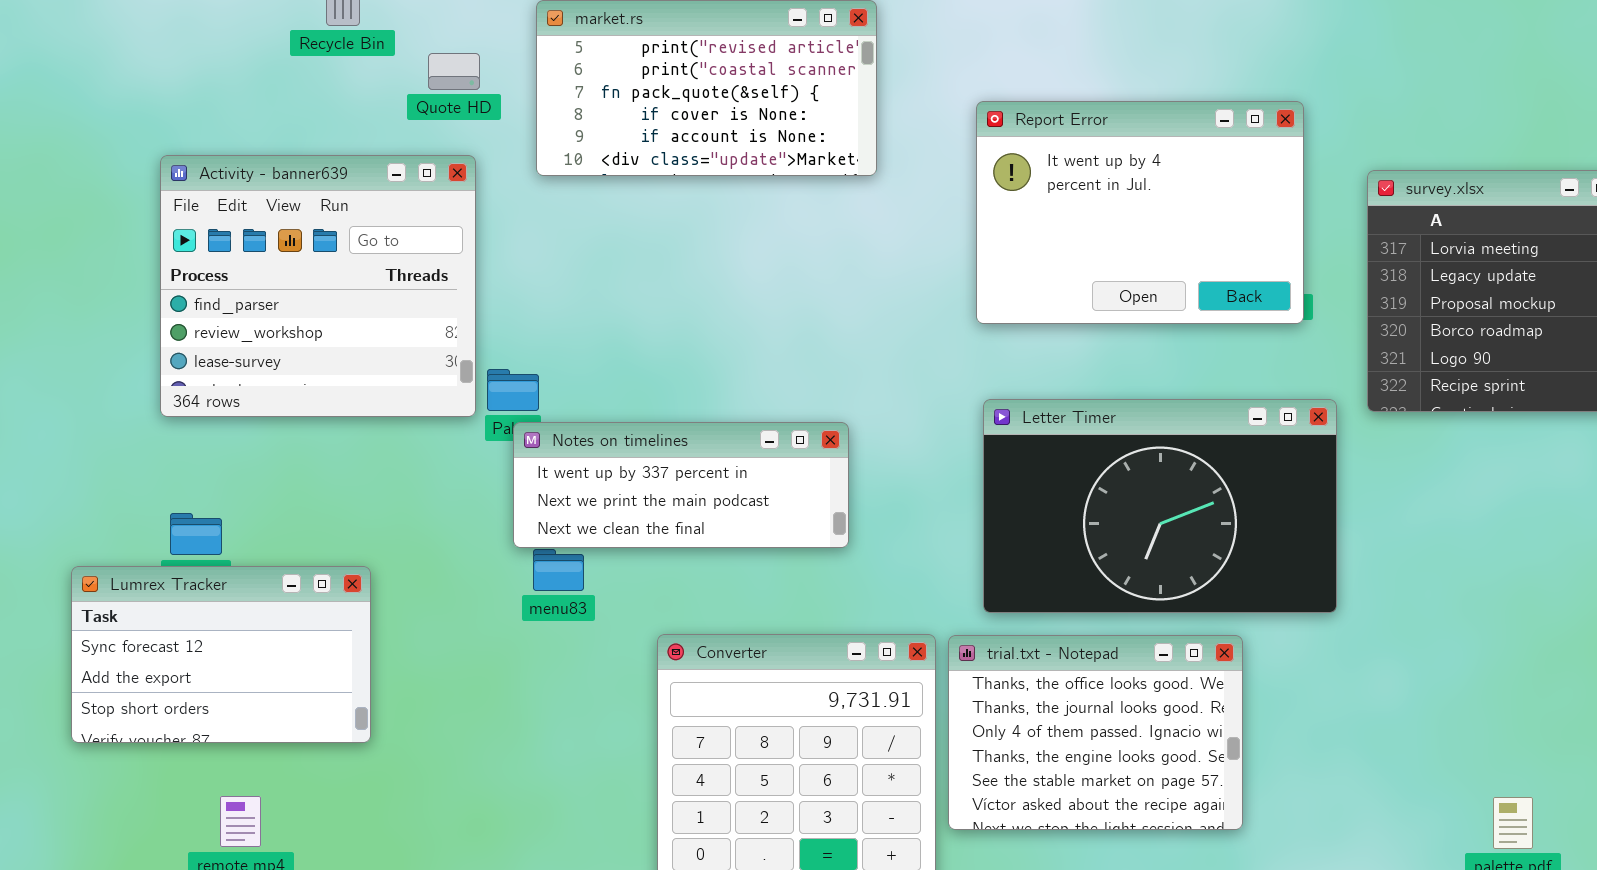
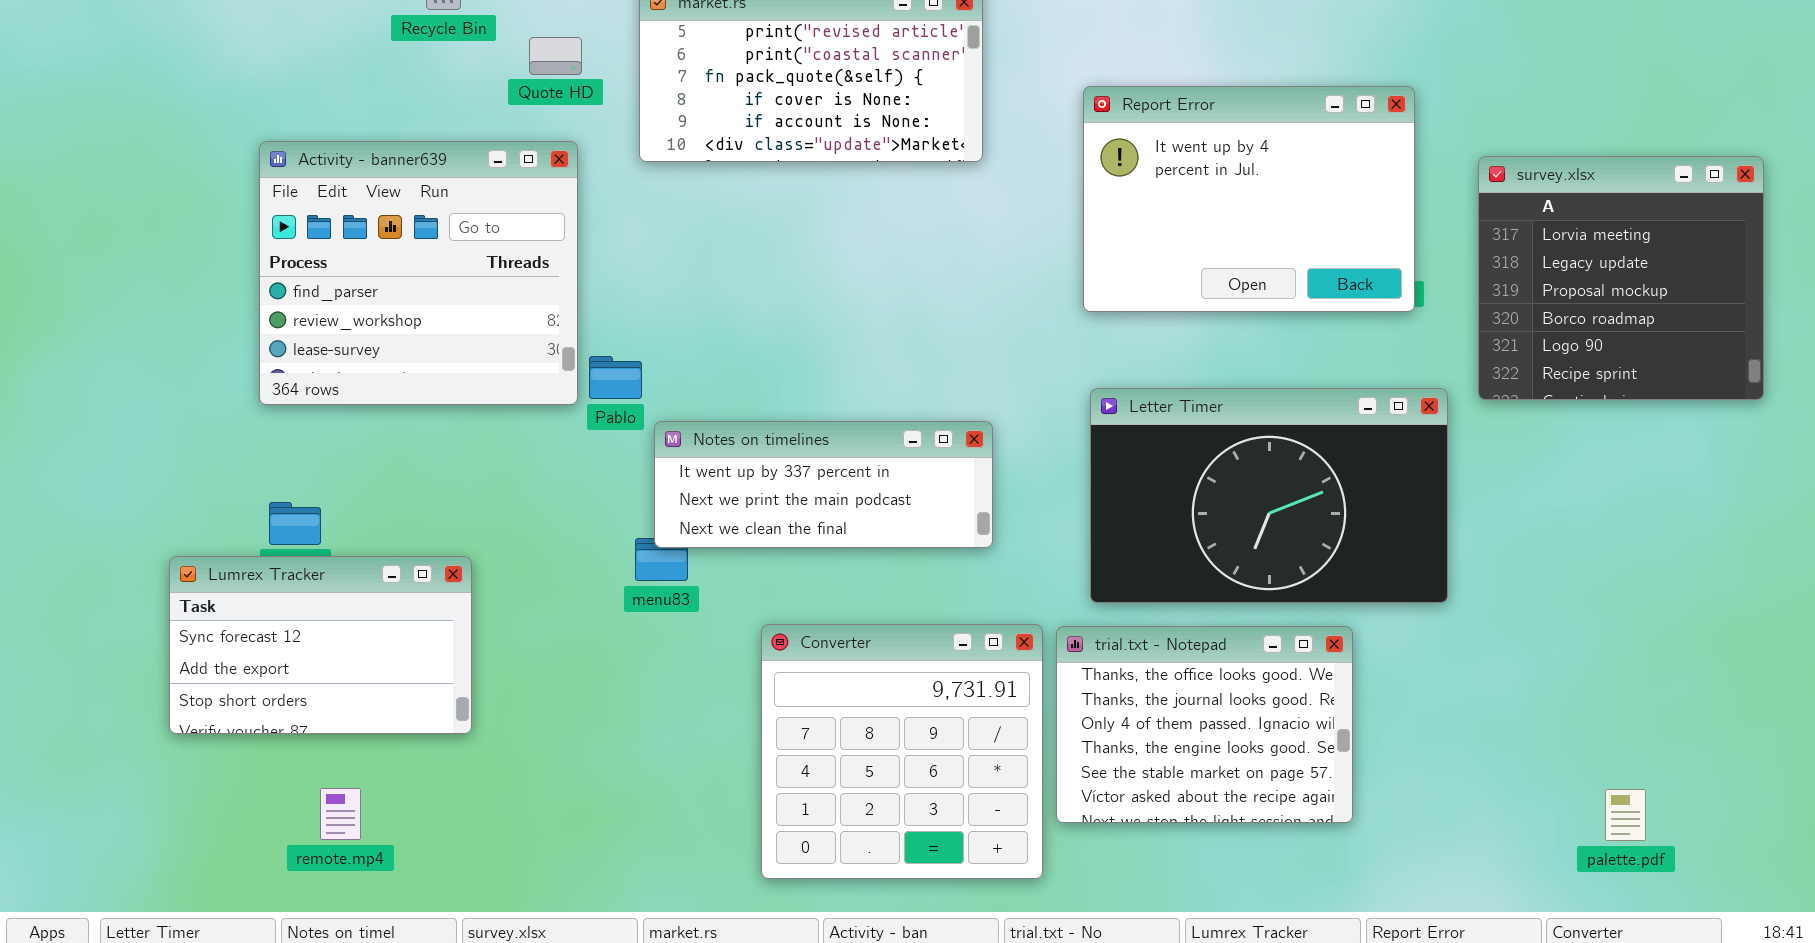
Notes on timelines: [513,422,849,548] -> [654,421,993,548], moved

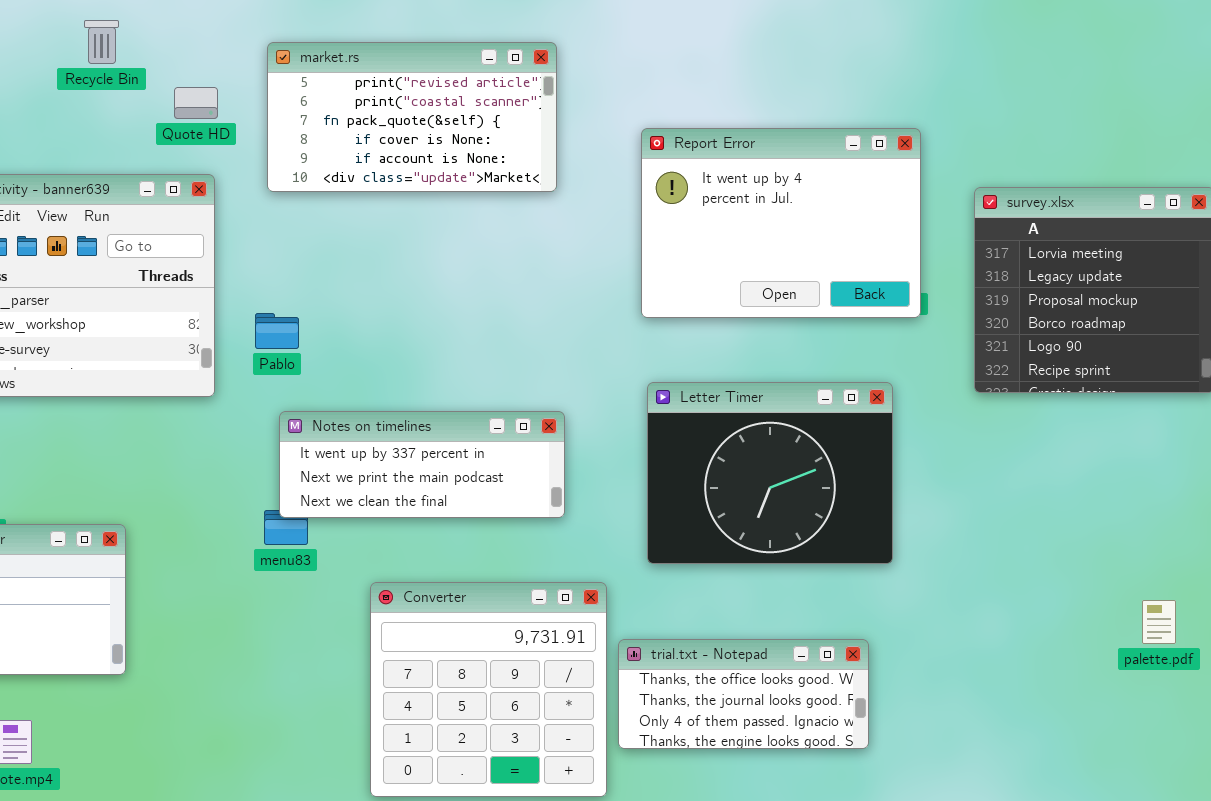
Pablo: [589,356,642,399] -> [255,313,299,349], moved
Letter Timer: [1090,388,1448,603] -> [647,382,893,564], resized
trial.txt - Notepad: [1056,626,1353,823] -> [618,639,869,749], resized
palette.pdf: [1605,789,1646,841] -> [1142,600,1176,644], moved

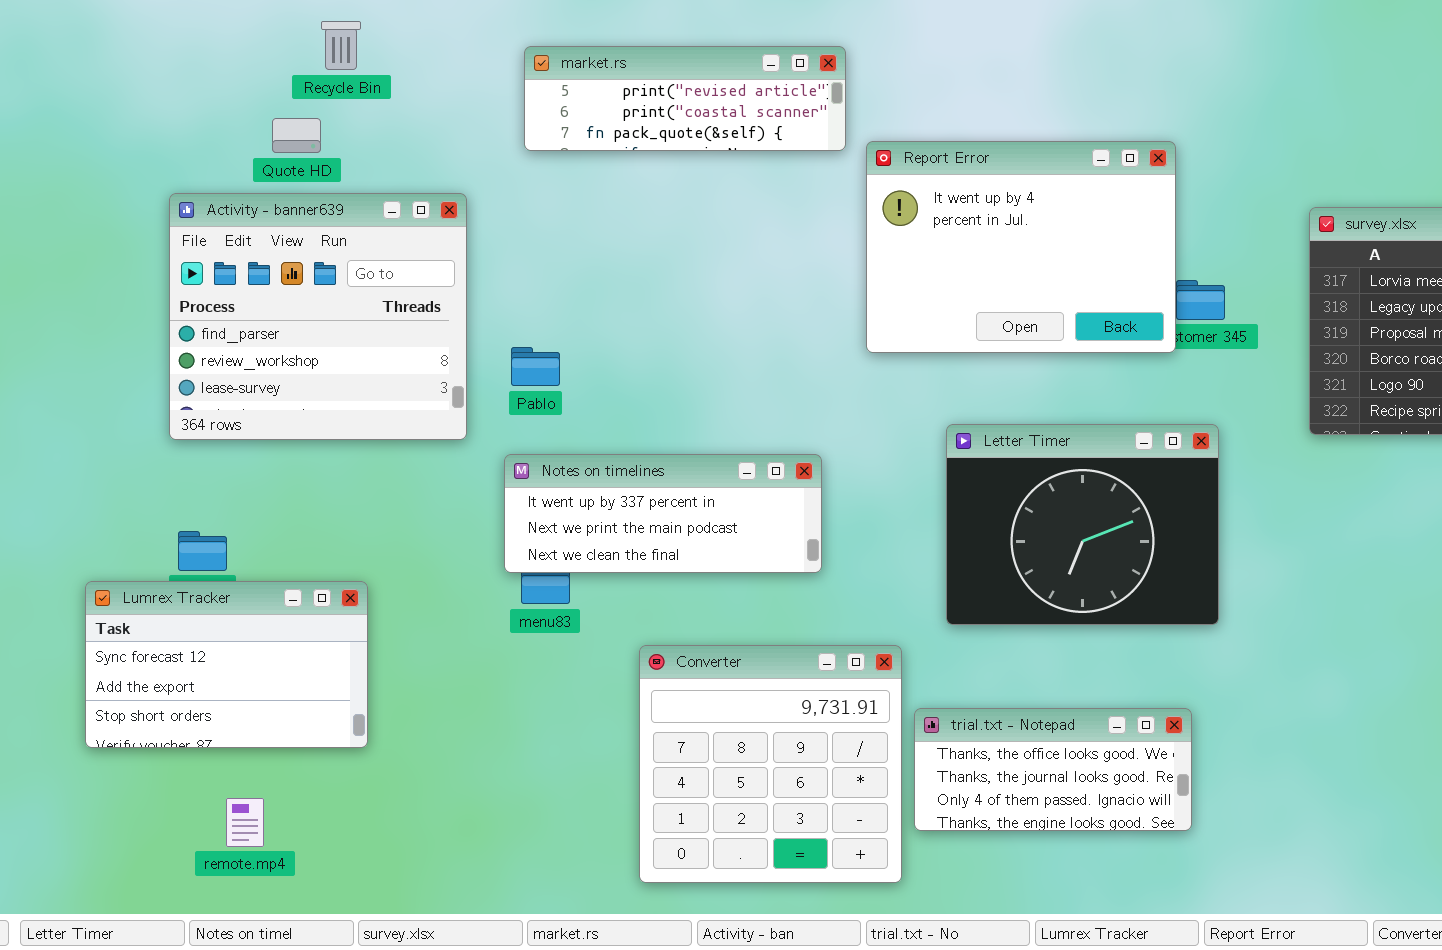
market.rs: [267,42,557,192] -> [524,46,846,151], resized
Quote HD: [174,87,218,119] -> [272,118,321,153], moved
Report Error: [641,128,921,318] -> [866,141,1176,353], moved
Notes on timelines: [279,411,565,518] -> [504,454,822,573], moved

